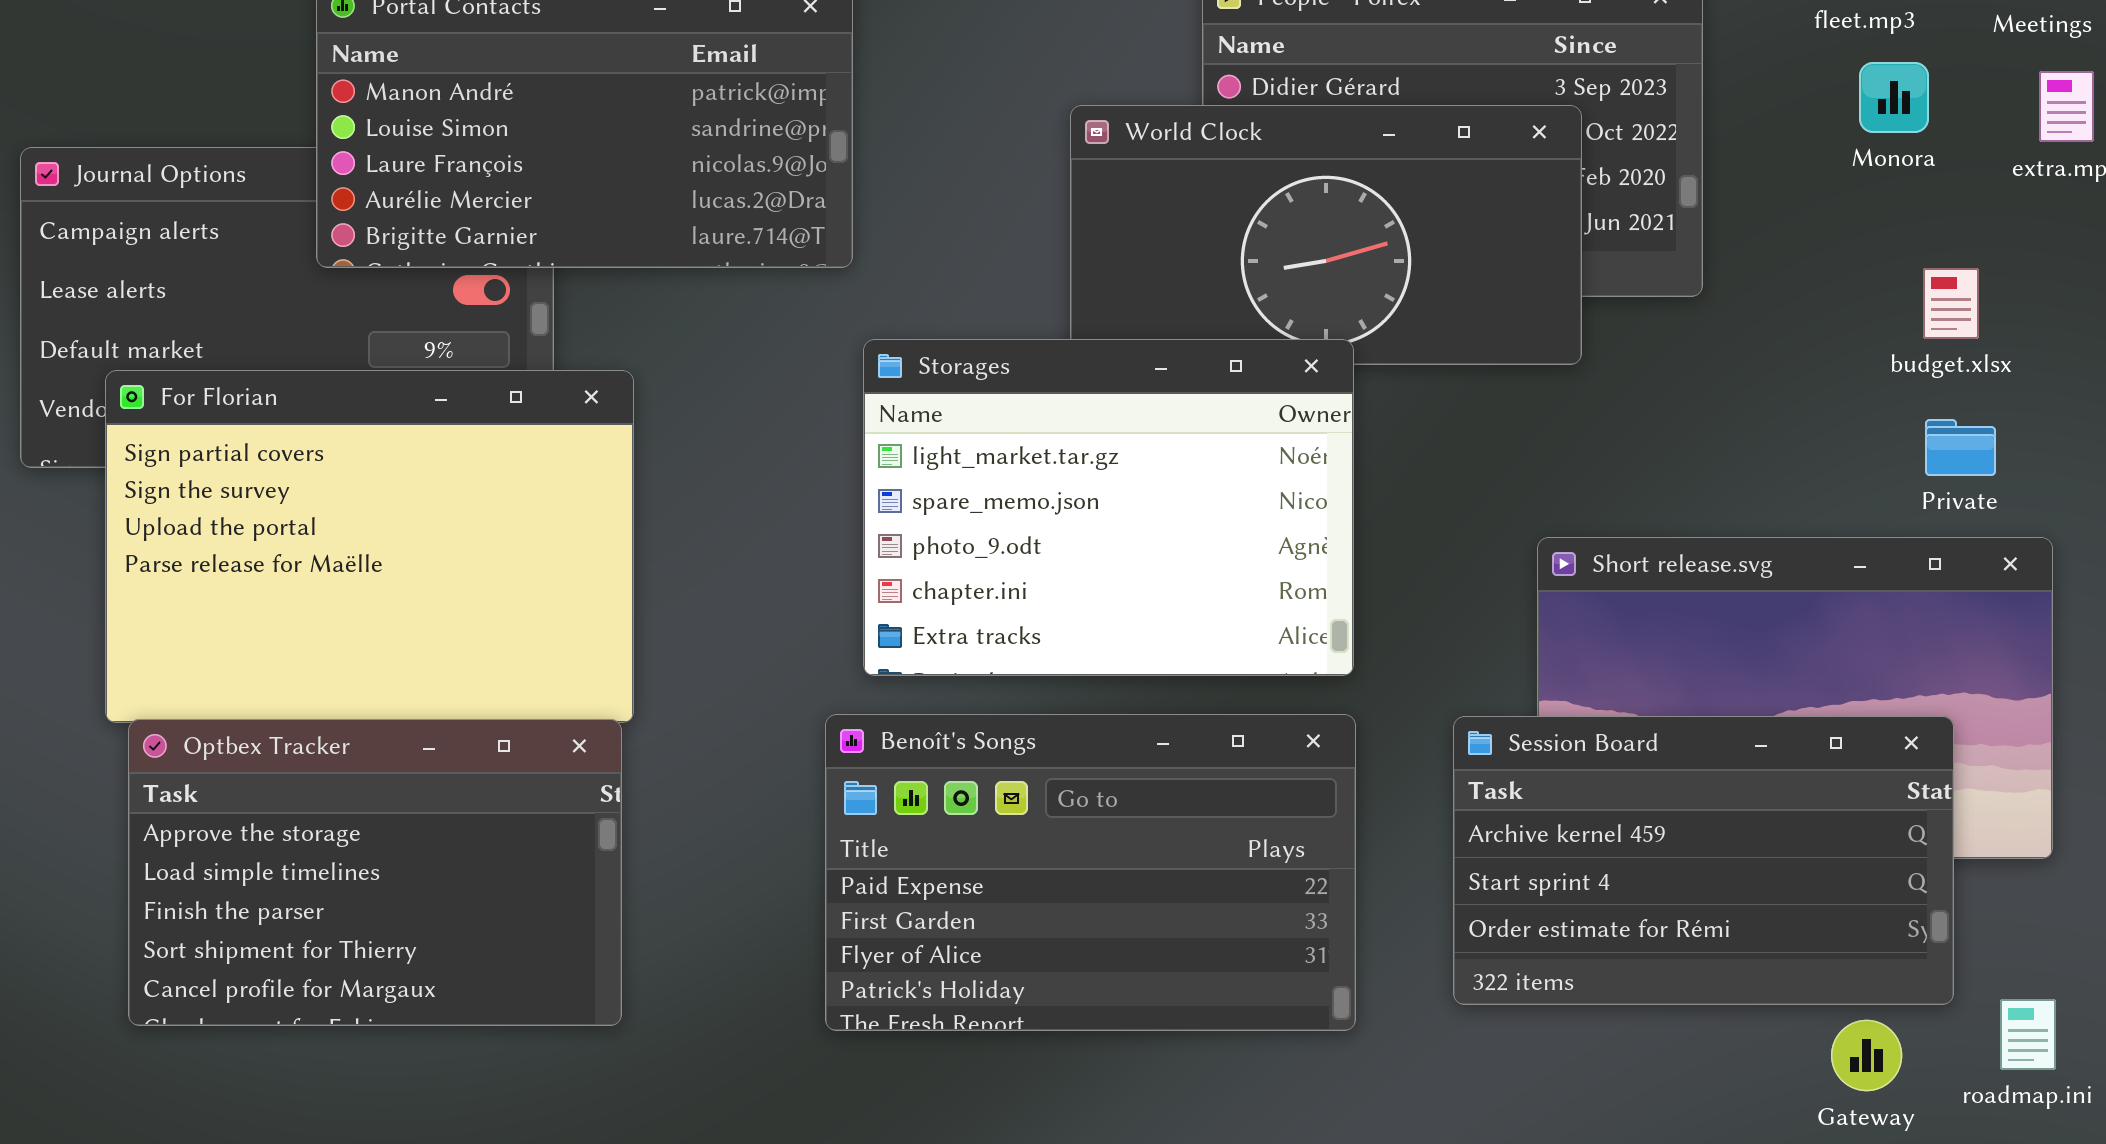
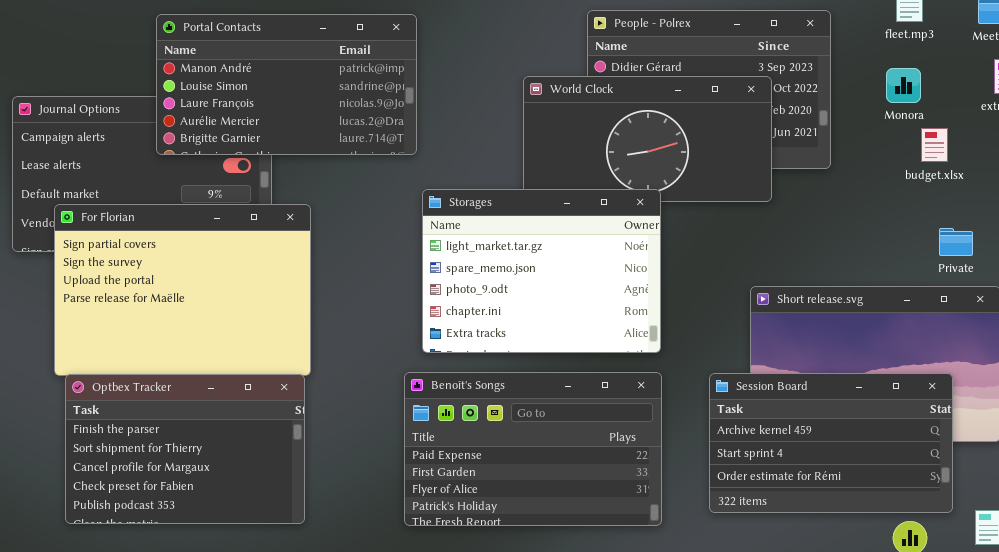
Monora: [1859,62,1929,133] -> [886,68,921,103], moved
budget.xlsx: [1923,268,1979,339] -> [921,128,948,162], moved
Optbex Tracker: [128,719,622,1026] -> [65,374,305,524], scrolled down 2 rows

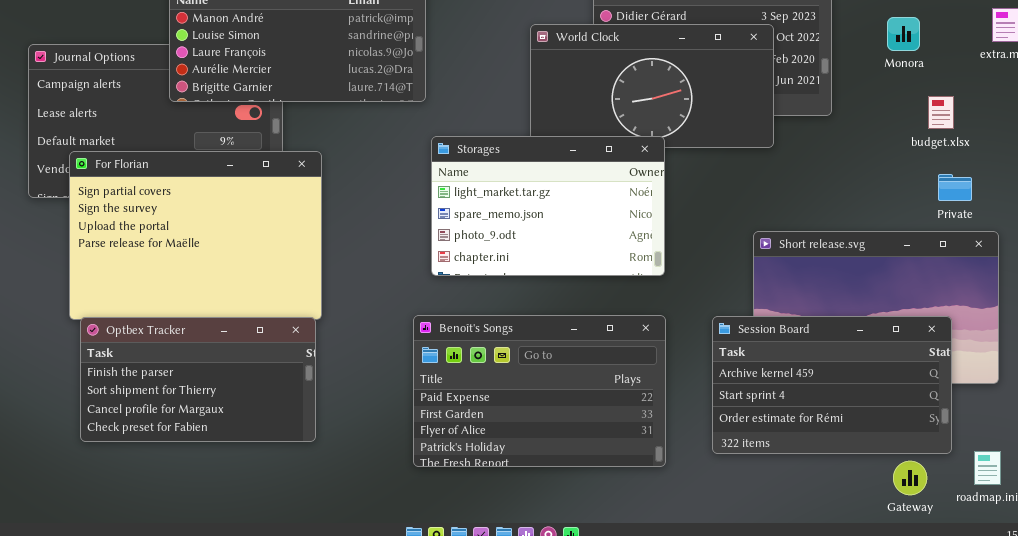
budget.xlsx: [921,128,948,162] -> [928,96,954,129], moved
Storages: [422,189,661,353] -> [431,136,665,276], resized
Optbex Tracker: [65,374,305,524] -> [80,317,316,442], resized

